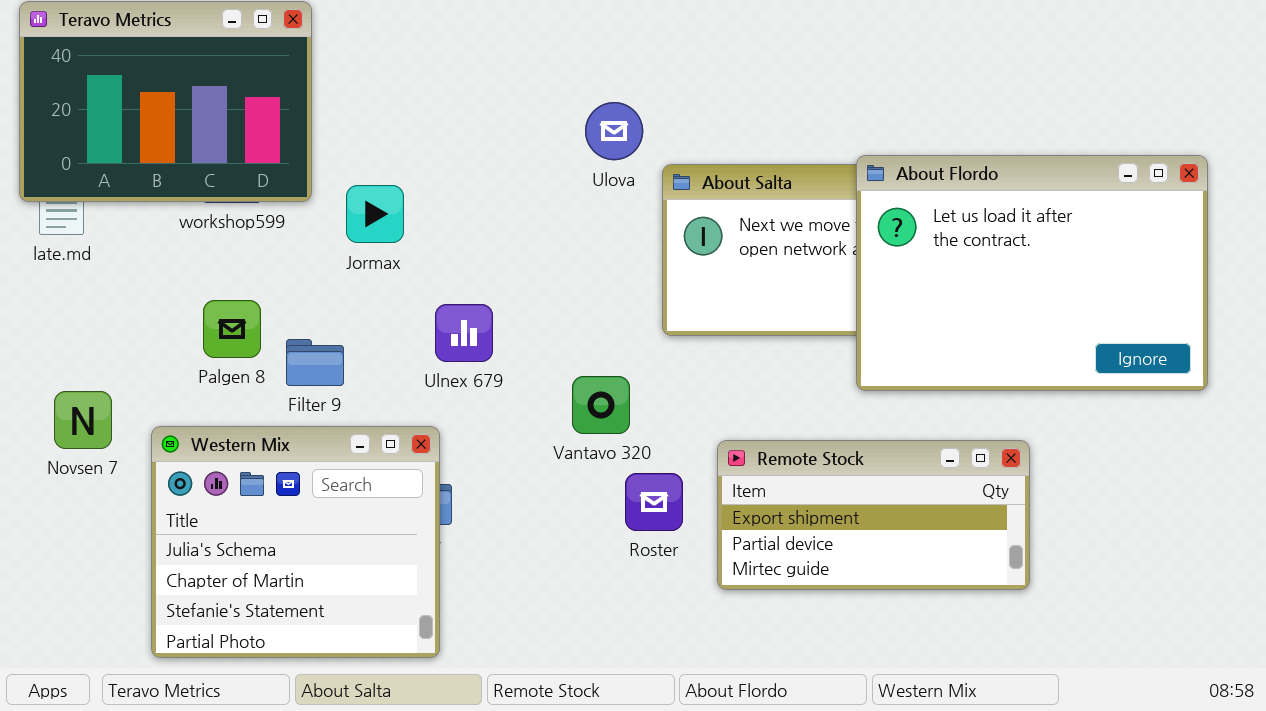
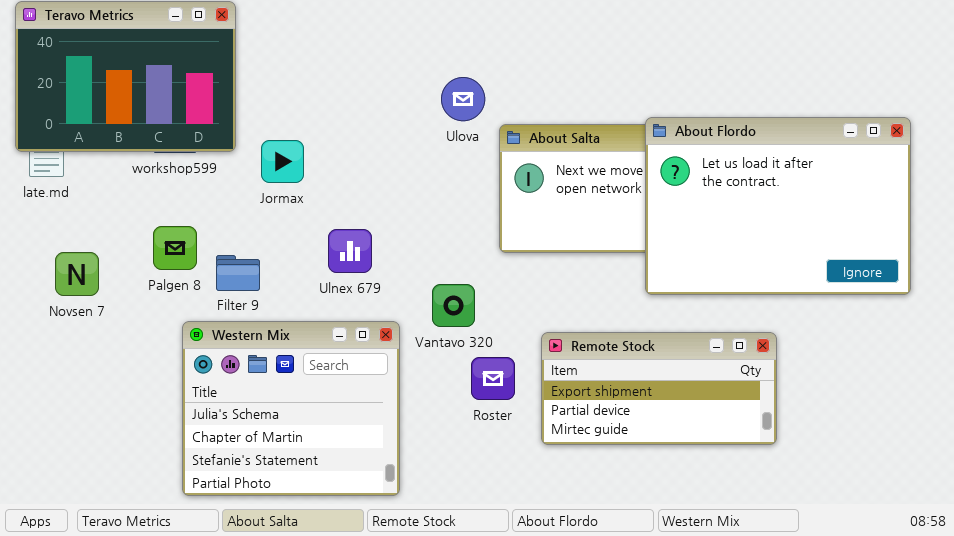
Novsen 7: [54,391,112,449] -> [55,252,99,296], moved
Western Mix: [151,426,440,658] -> [182,321,400,496], moved

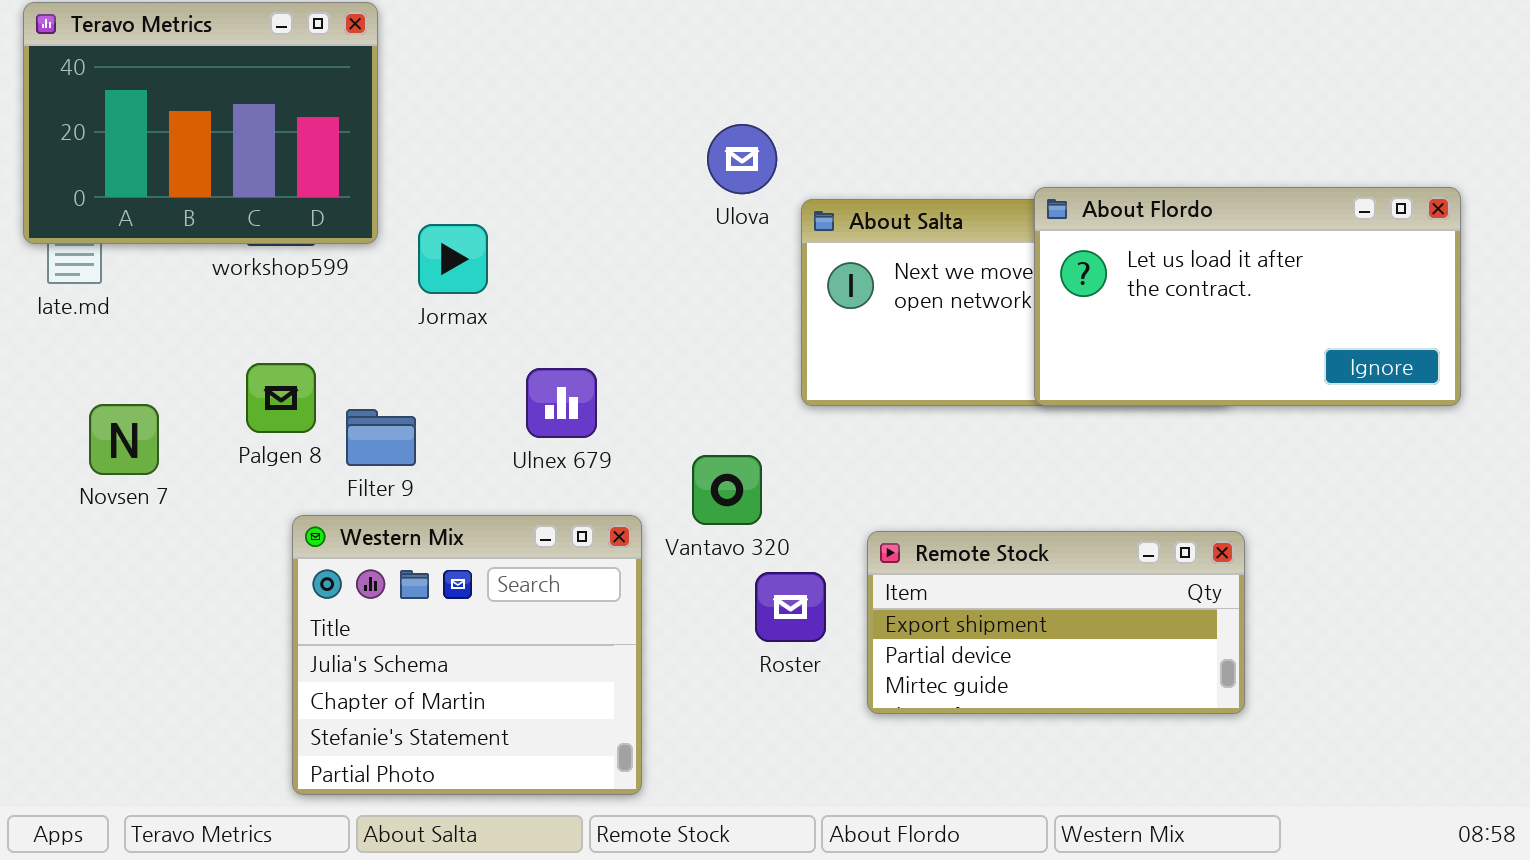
About Flordo: [645,117,911,295] -> [1034,187,1461,406], resized

